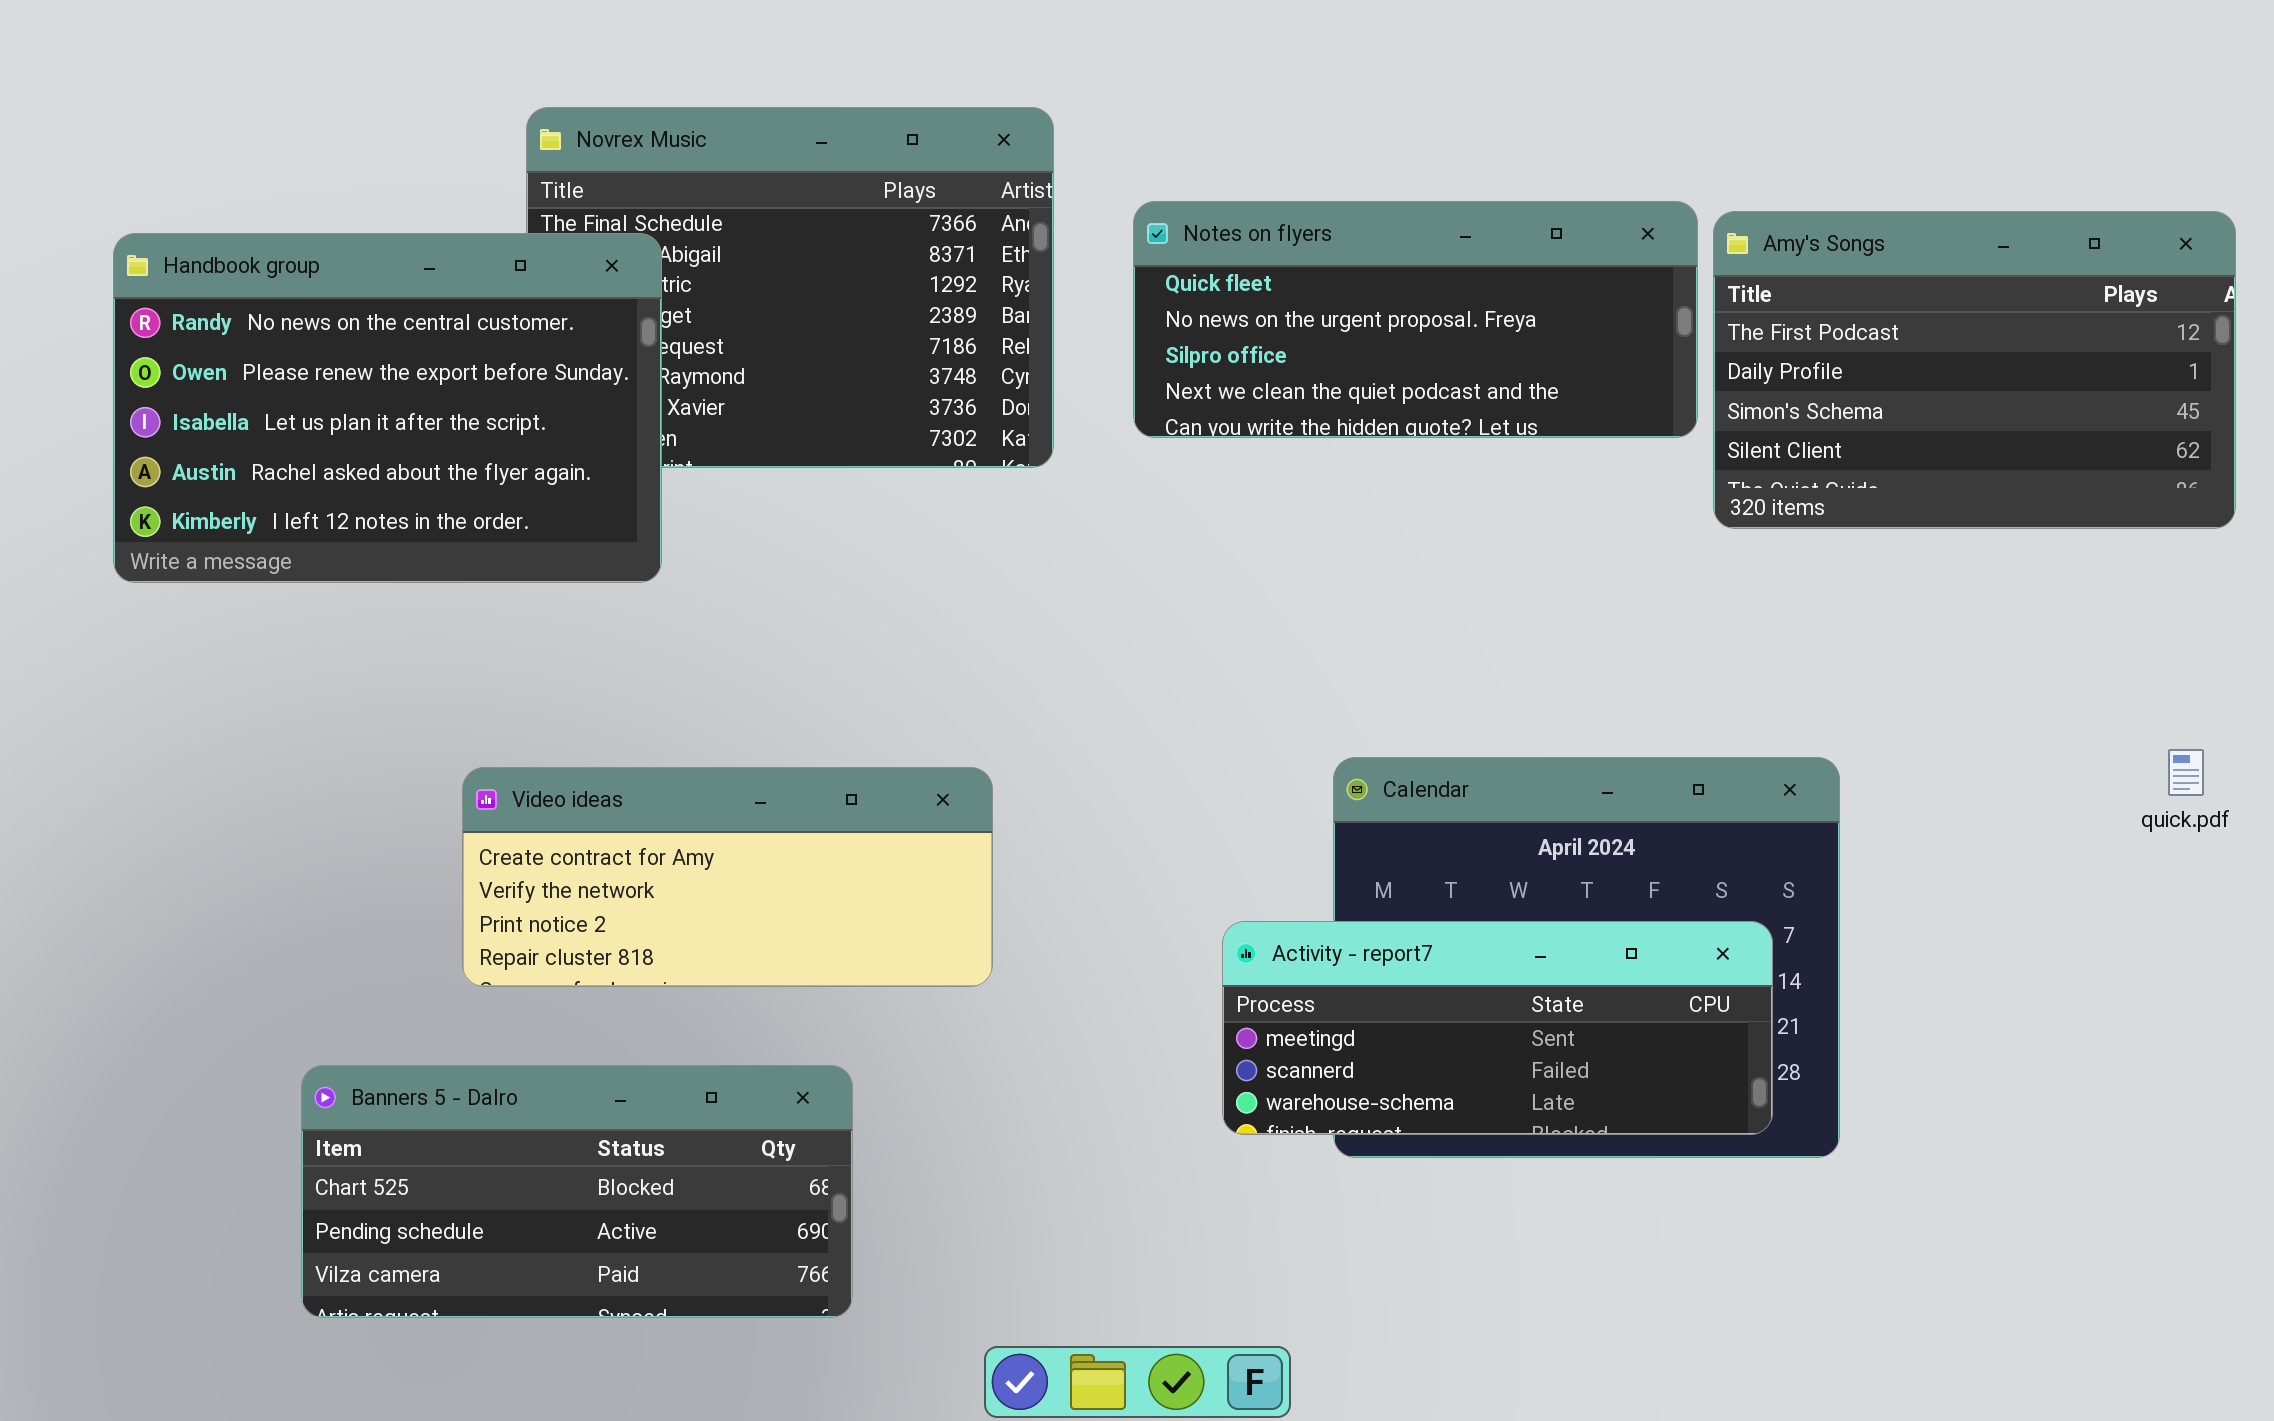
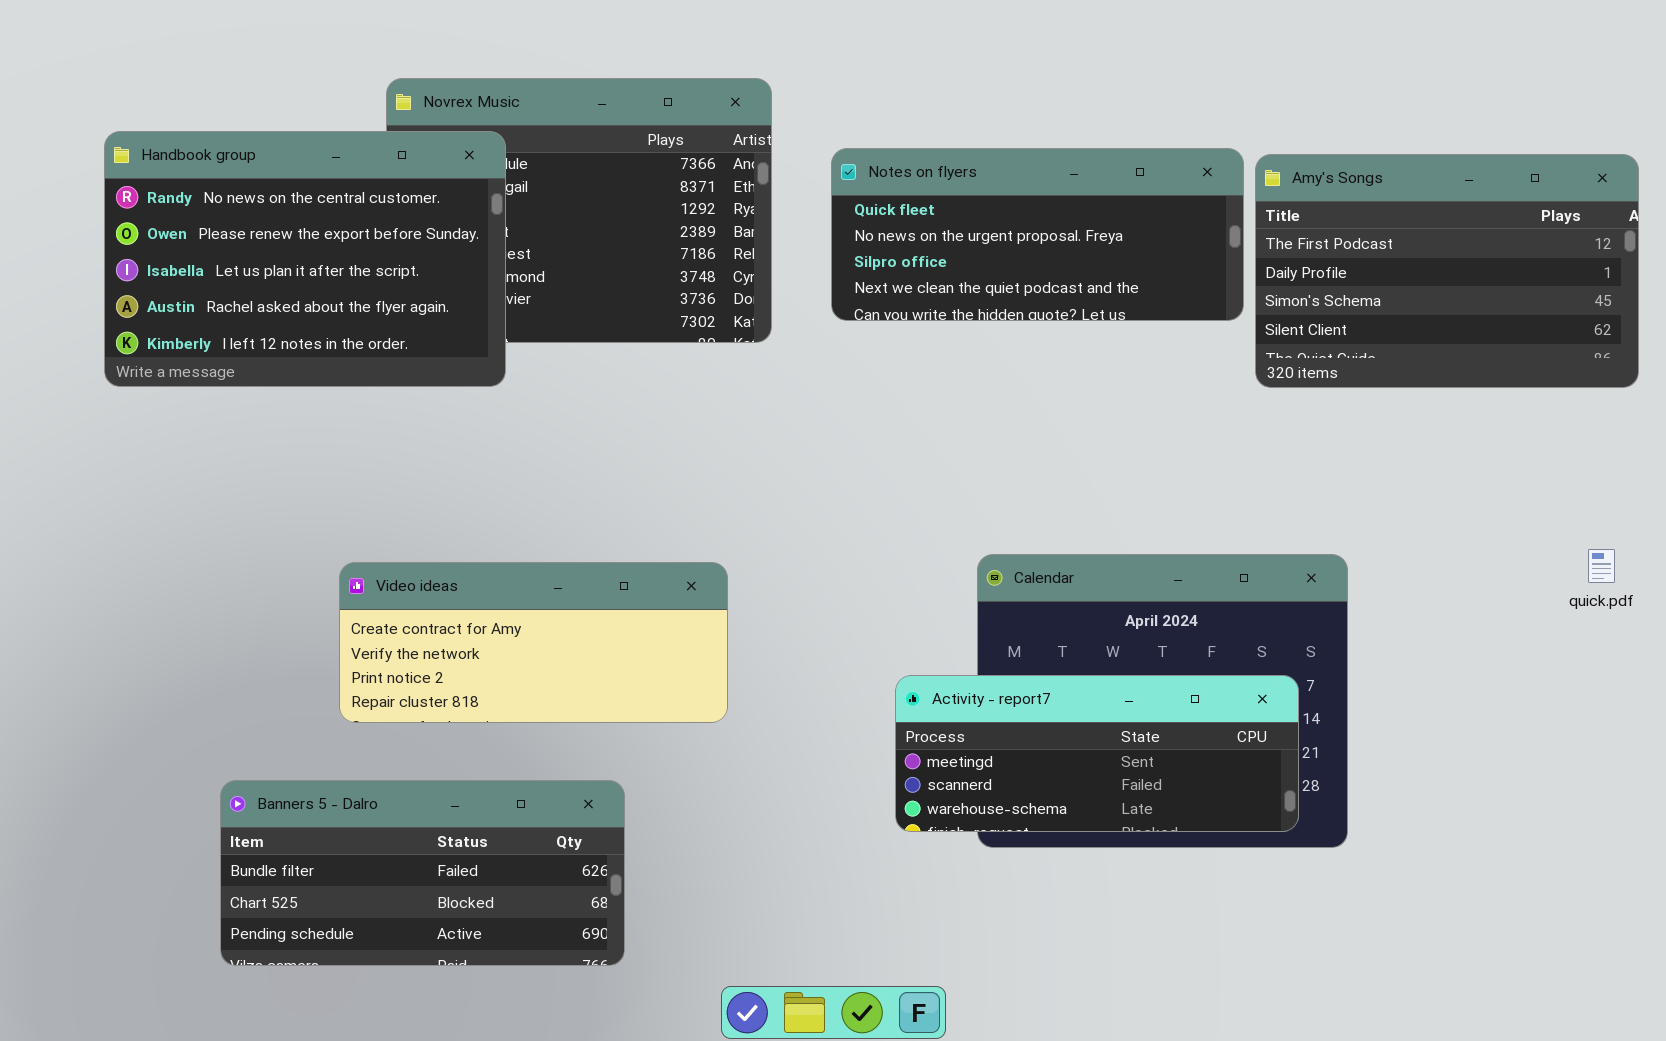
Handbook group: [113,233,662,583] -> [104,131,506,387], moved
Banners 5 - Dalro: [301,1065,853,1318] -> [220,780,625,966], scrolled up 1 row

